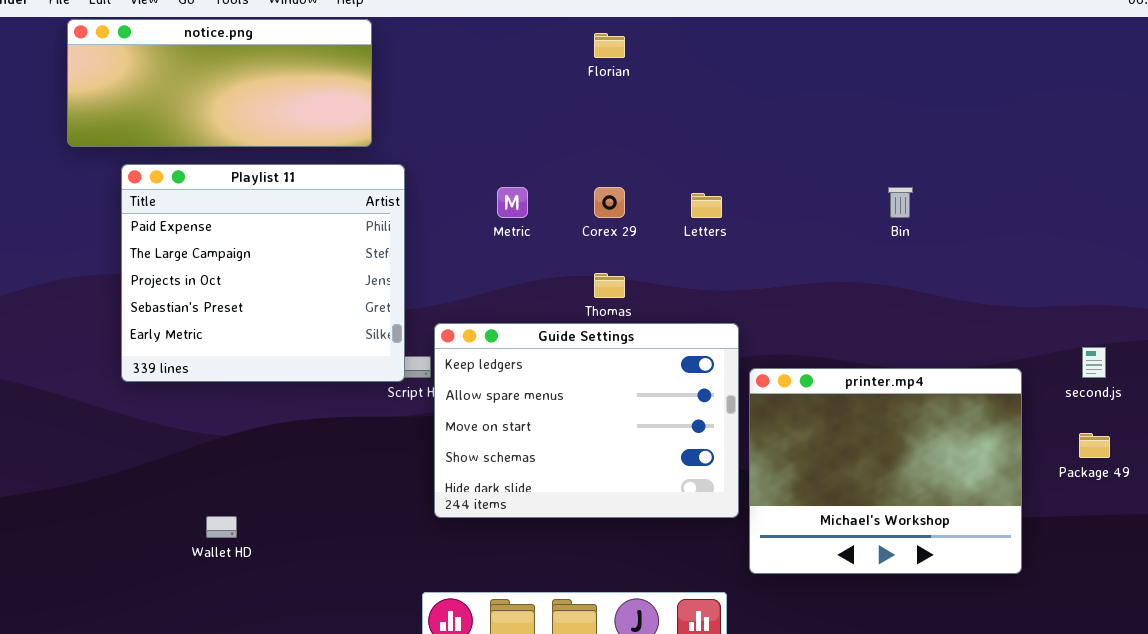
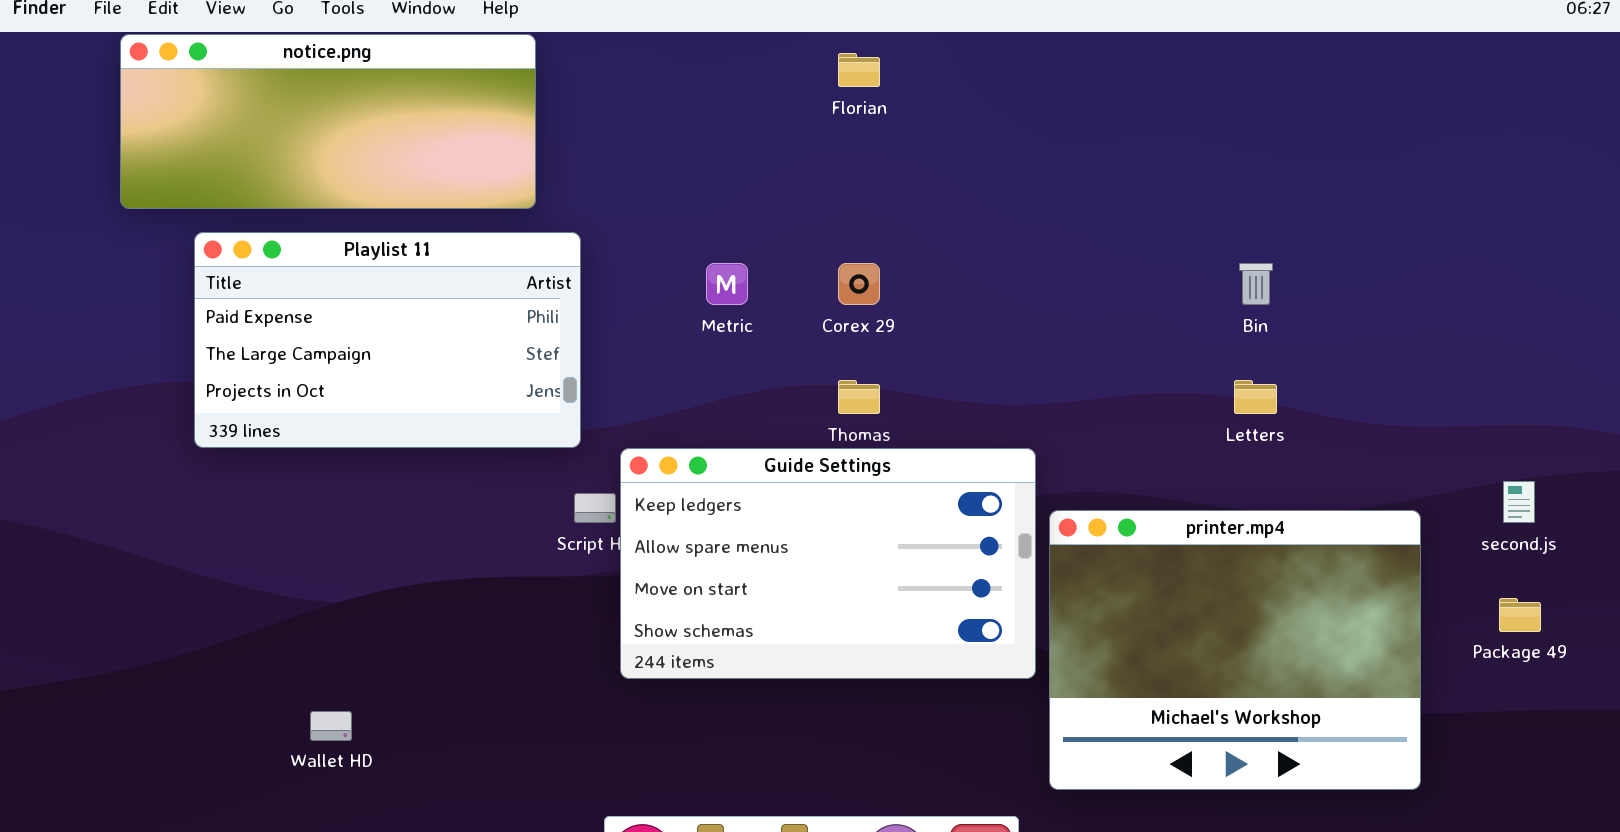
Playlist 11: [121,164,405,382] -> [194,232,581,448], resized
Letters: [691,193,722,218] -> [1234,380,1277,414], moved
Guide Settings: [434,323,739,518] -> [620,448,1036,679], resized

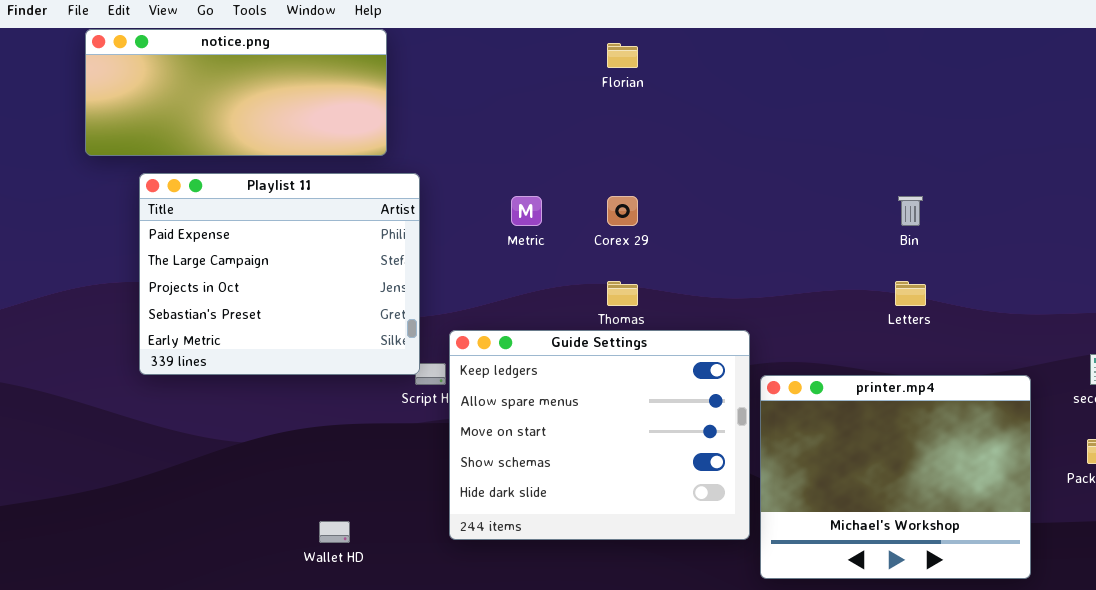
Playlist 11: [194,232,581,448] -> [139,173,420,375], resized
Guide Settings: [620,448,1036,679] -> [449,330,750,540], resized
Wallet HD: [310,711,352,741] -> [319,521,350,543], moved

